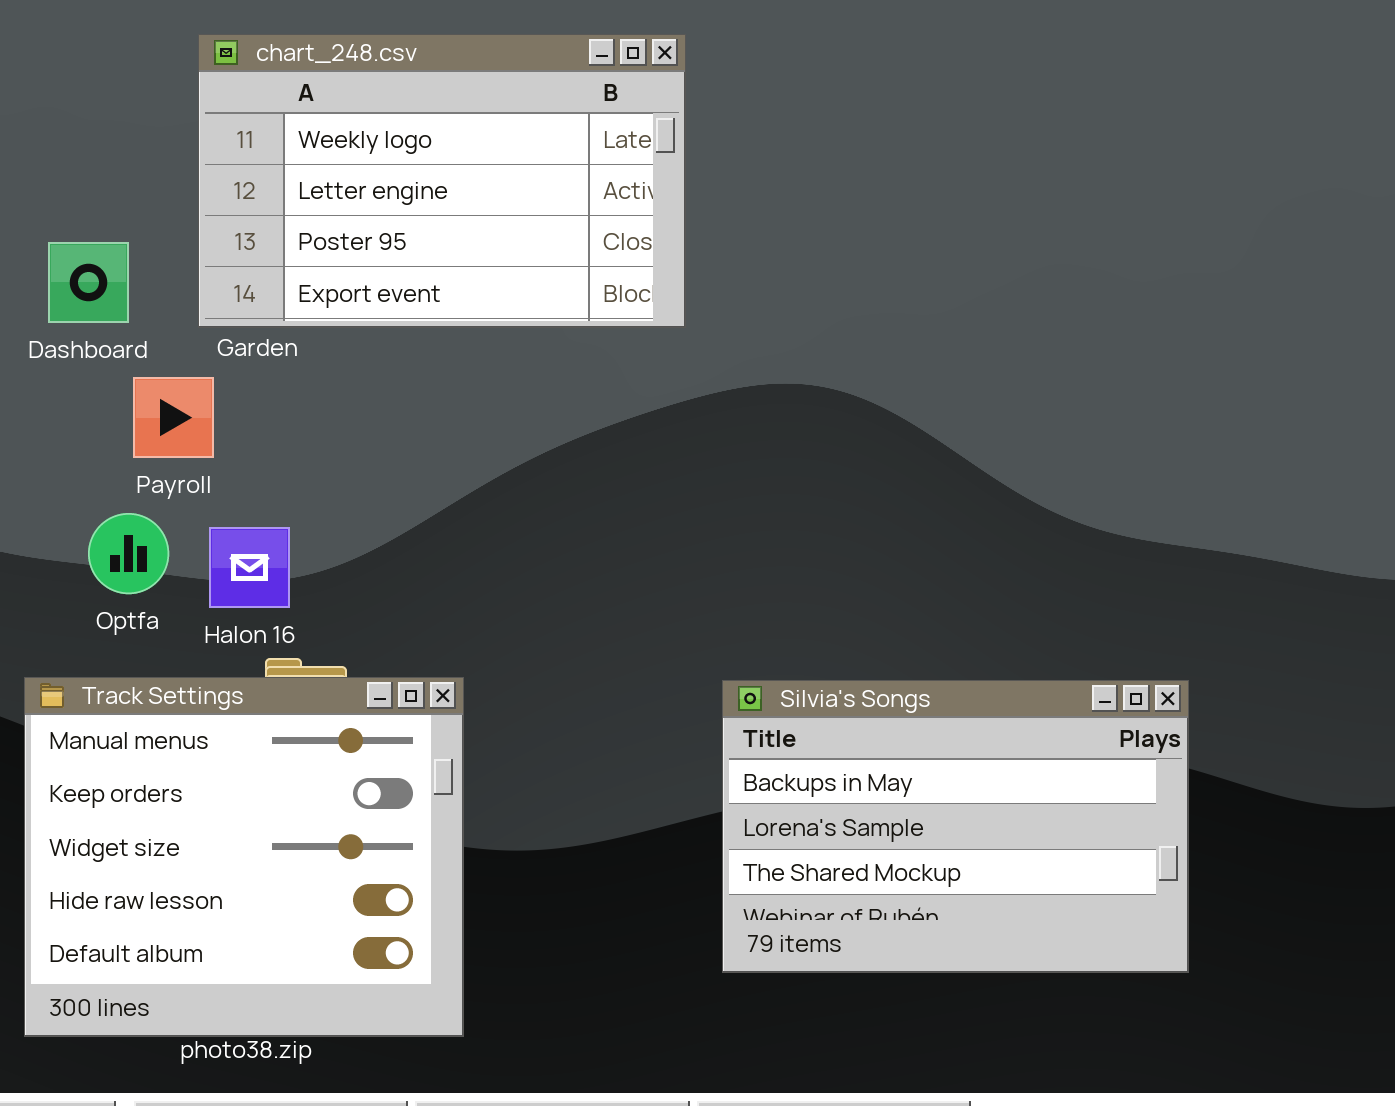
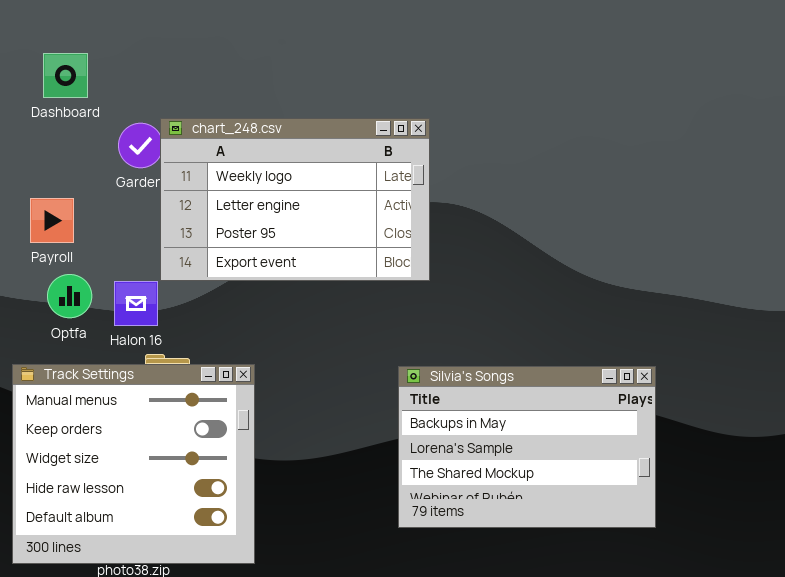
chart_248.csv: [198,34,686,328] -> [160,118,430,281], moved
Dashboard: [48,242,129,323] -> [43,53,88,98], moved
Payroll: [133,377,214,458] -> [30,198,74,243], moved

